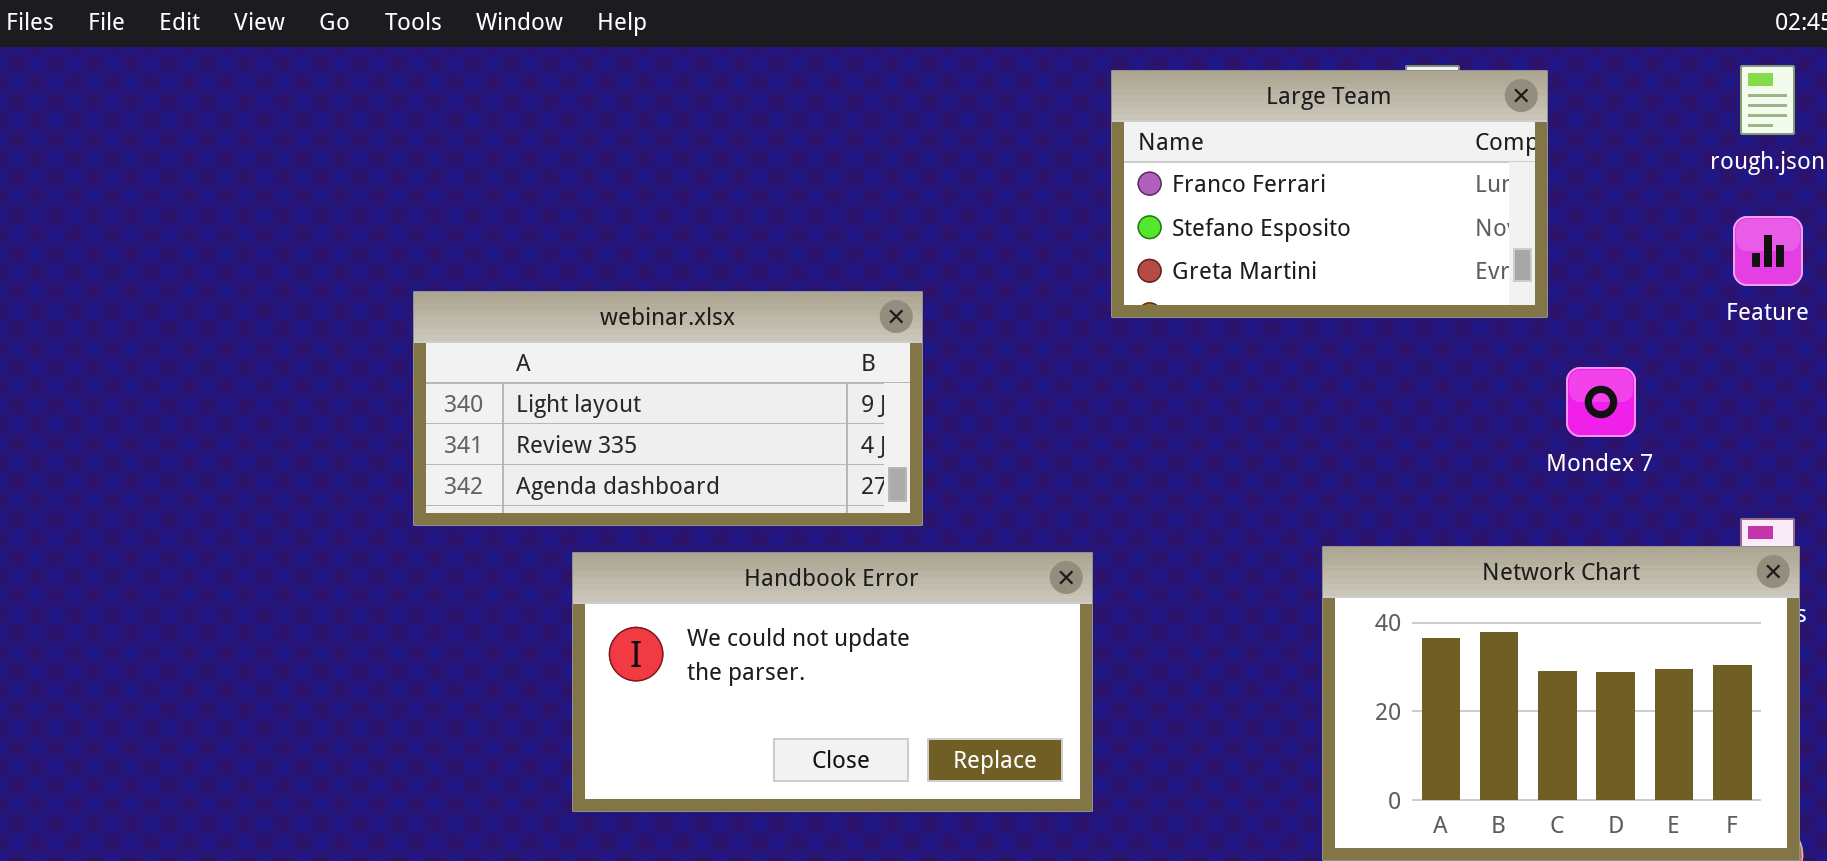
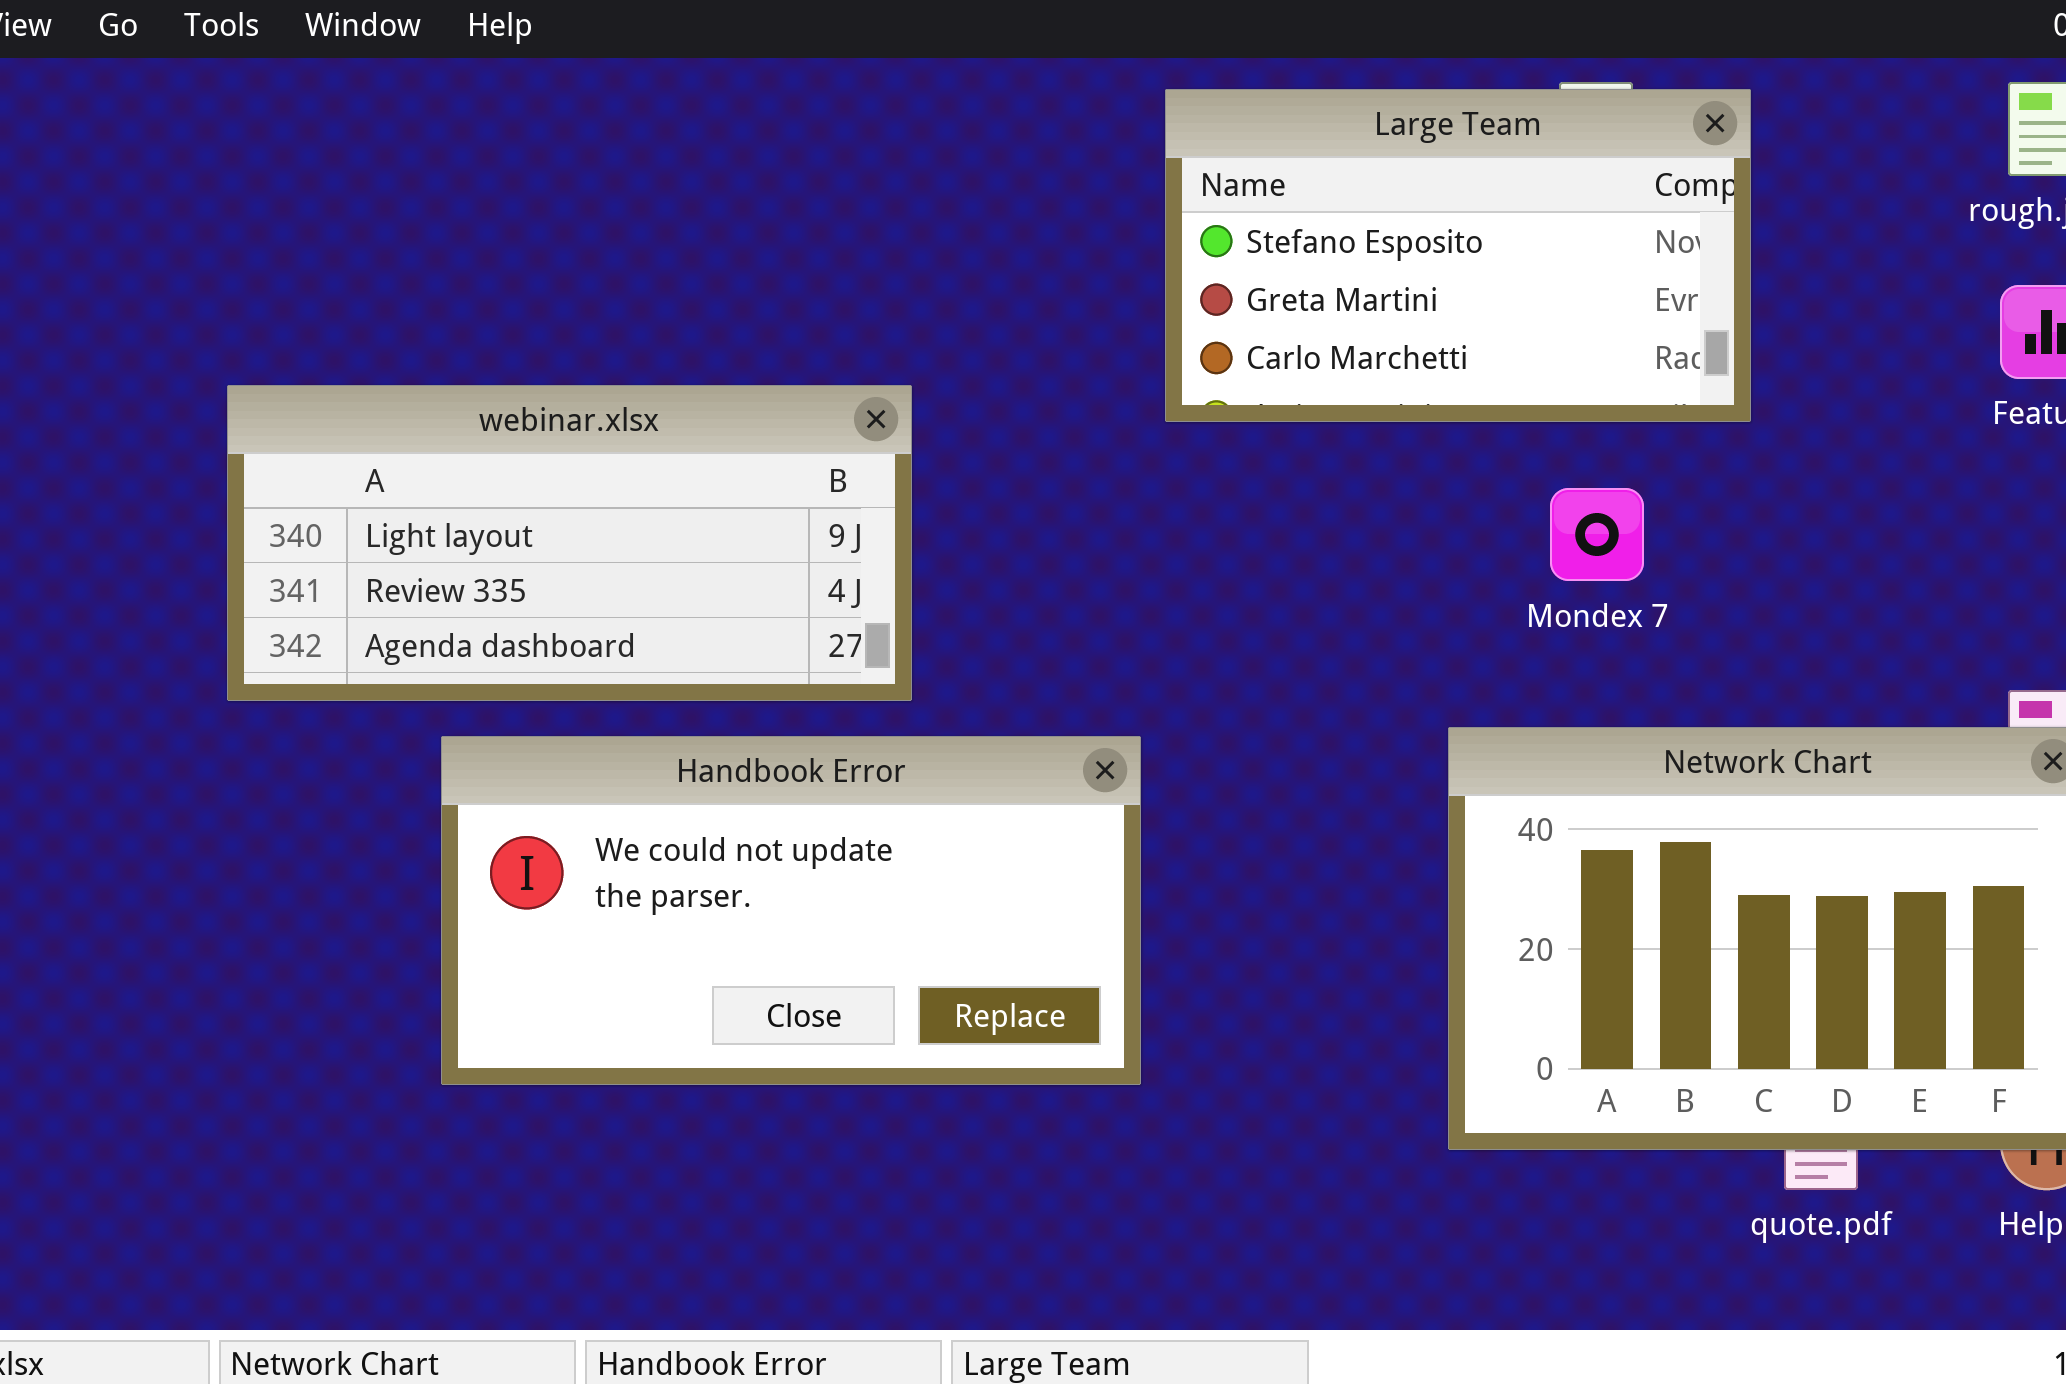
Large Team: [1111,70,1548,318] -> [1165,89,1751,422], scrolled down 1 row
Mondex 7: [1566,367,1636,437] -> [1550,488,1644,581], moved

